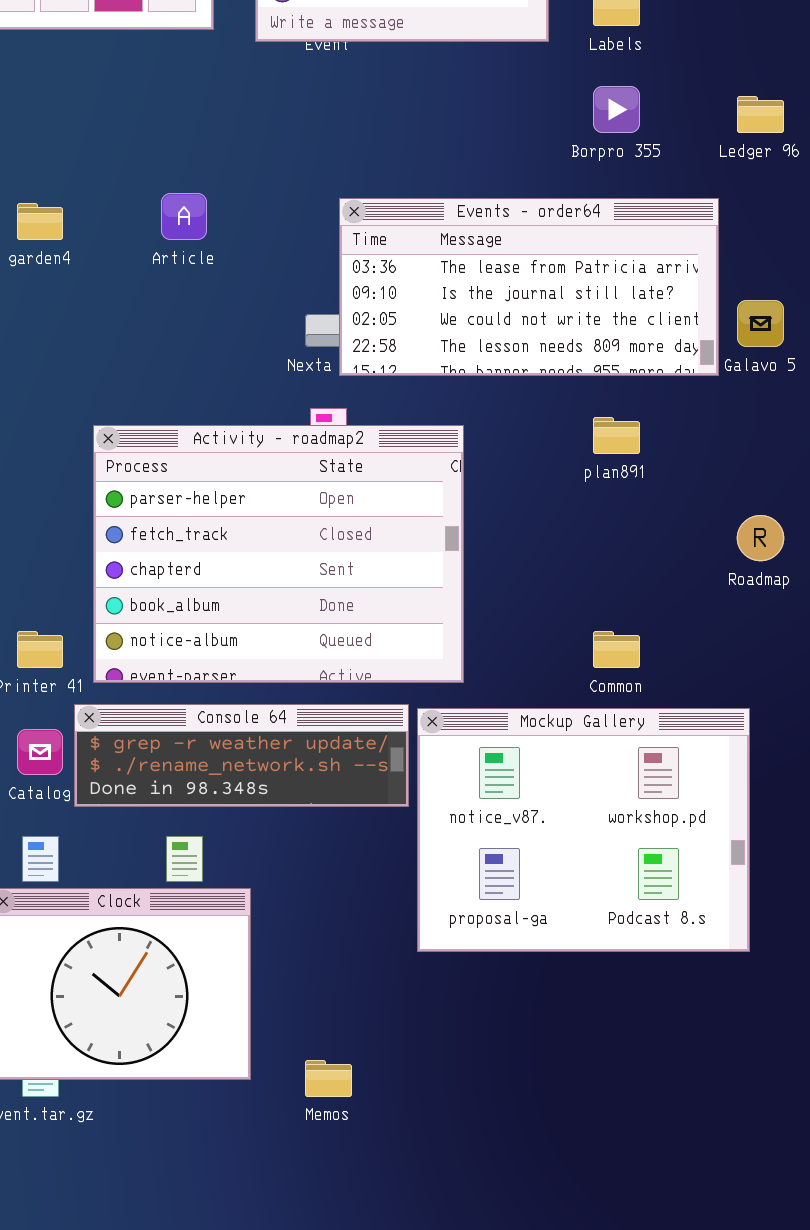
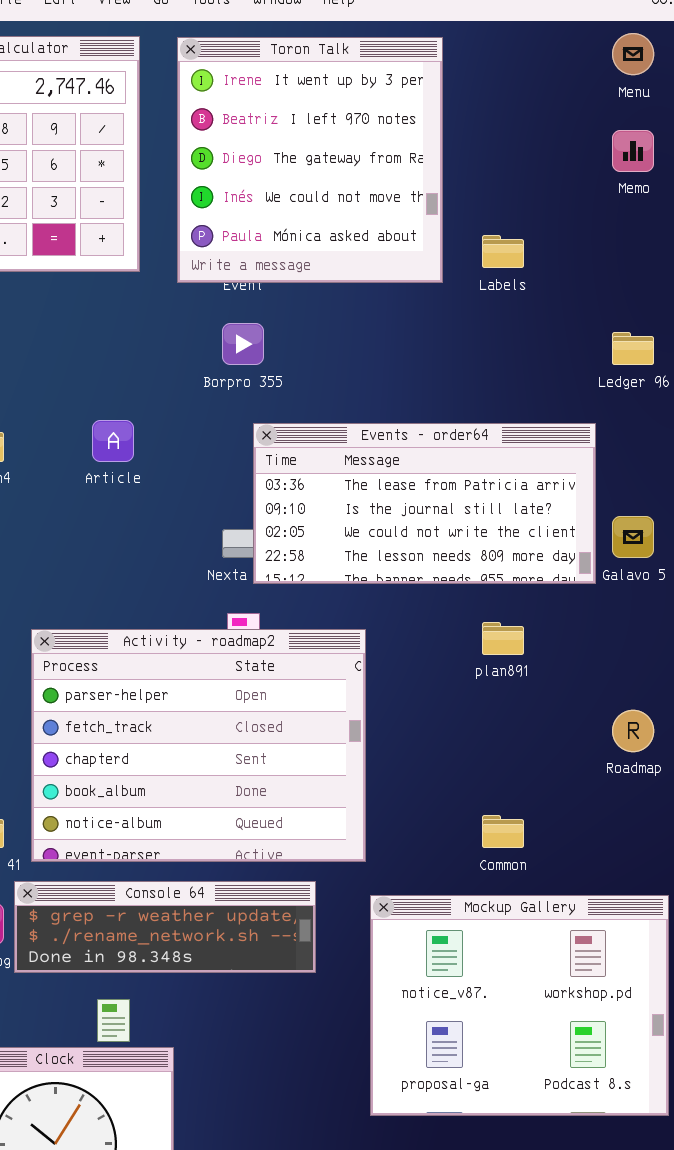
Borpro 355: [593,86,640,133] -> [222,323,264,365], moved
Mockup Gallery: [417,708,750,952] -> [370,895,669,1116], moved

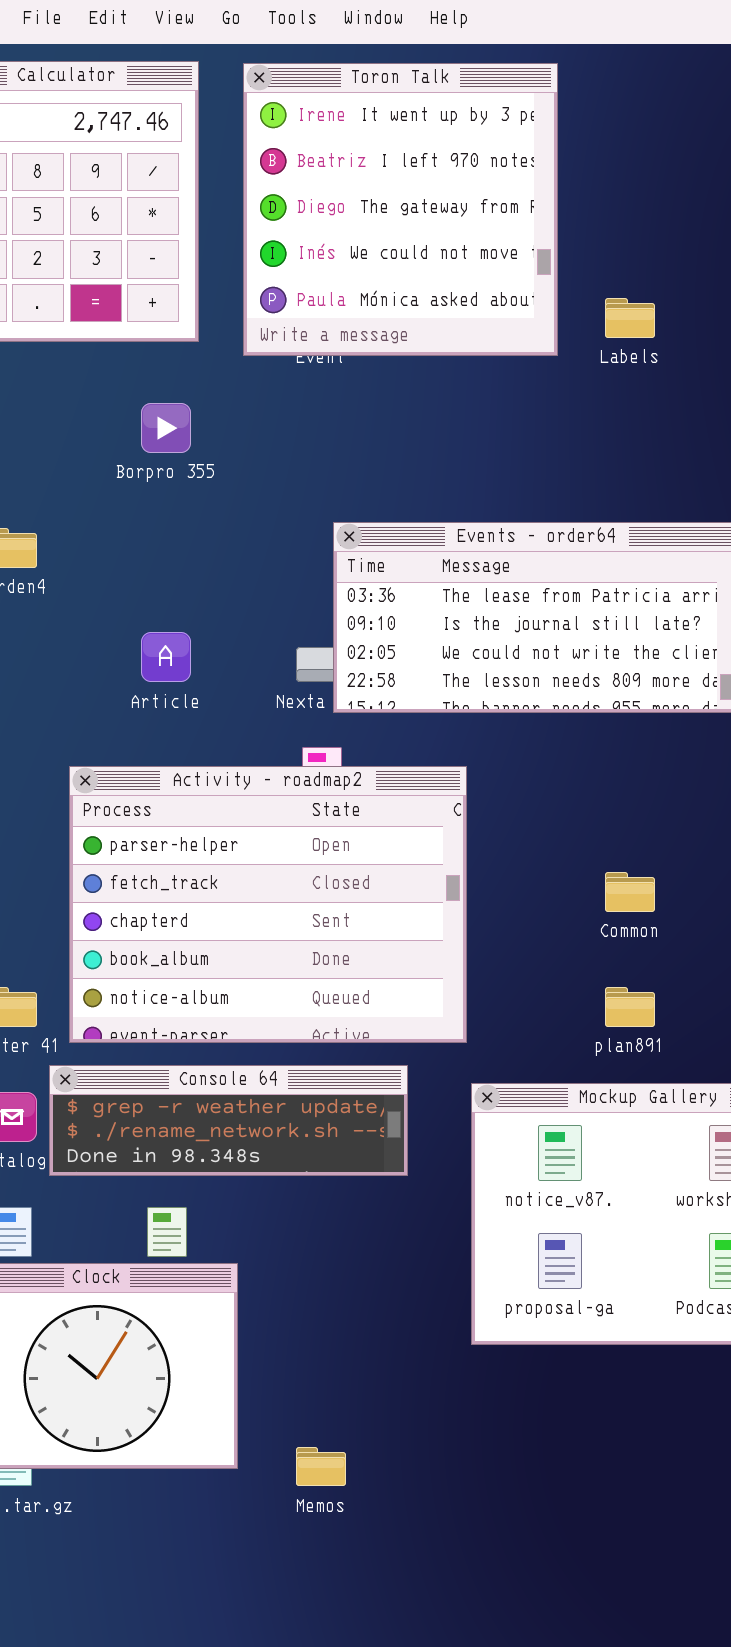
Borpro 355: [222,323,264,365] -> [141,403,191,453], moved
Article: [92,420,134,462] -> [141,632,191,682], moved
plan891: [482,622,524,655] -> [605,987,655,1027], moved
Common: [482,815,524,848] -> [605,872,655,912], moved

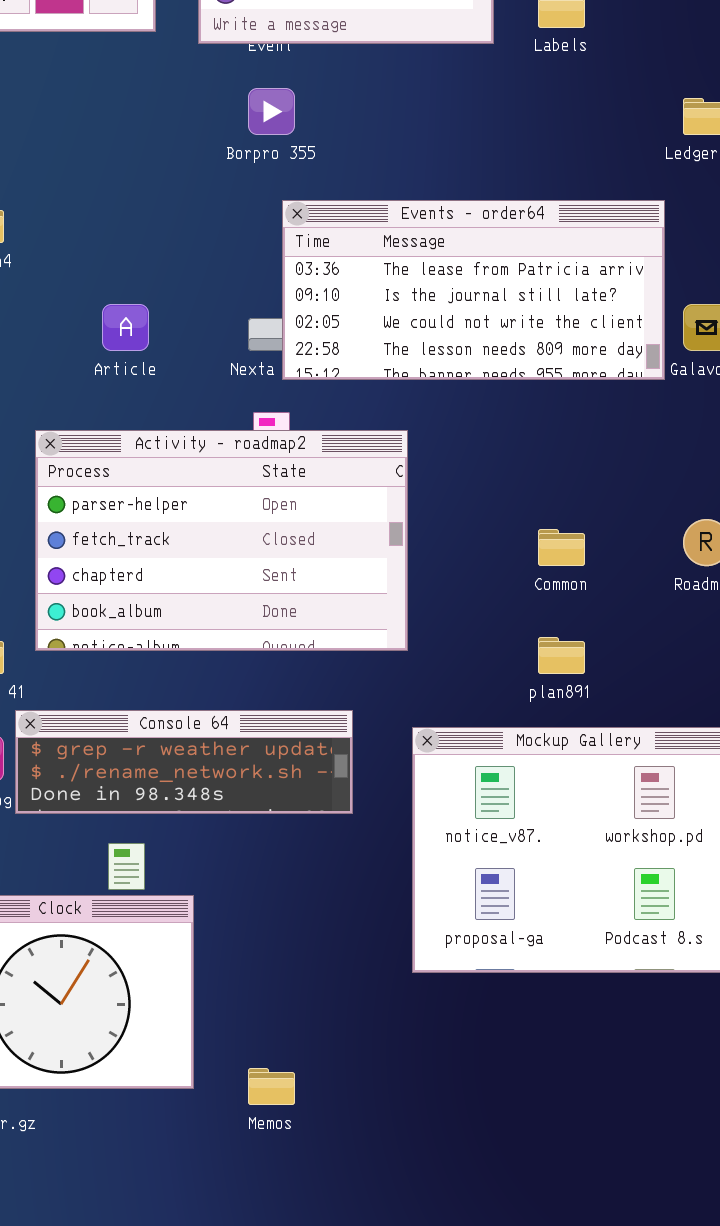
Borpro 355: [141,403,191,453] -> [248,88,295,135], moved
Activity - roadmap2: [69,766,467,1043] -> [35,430,408,651], resized

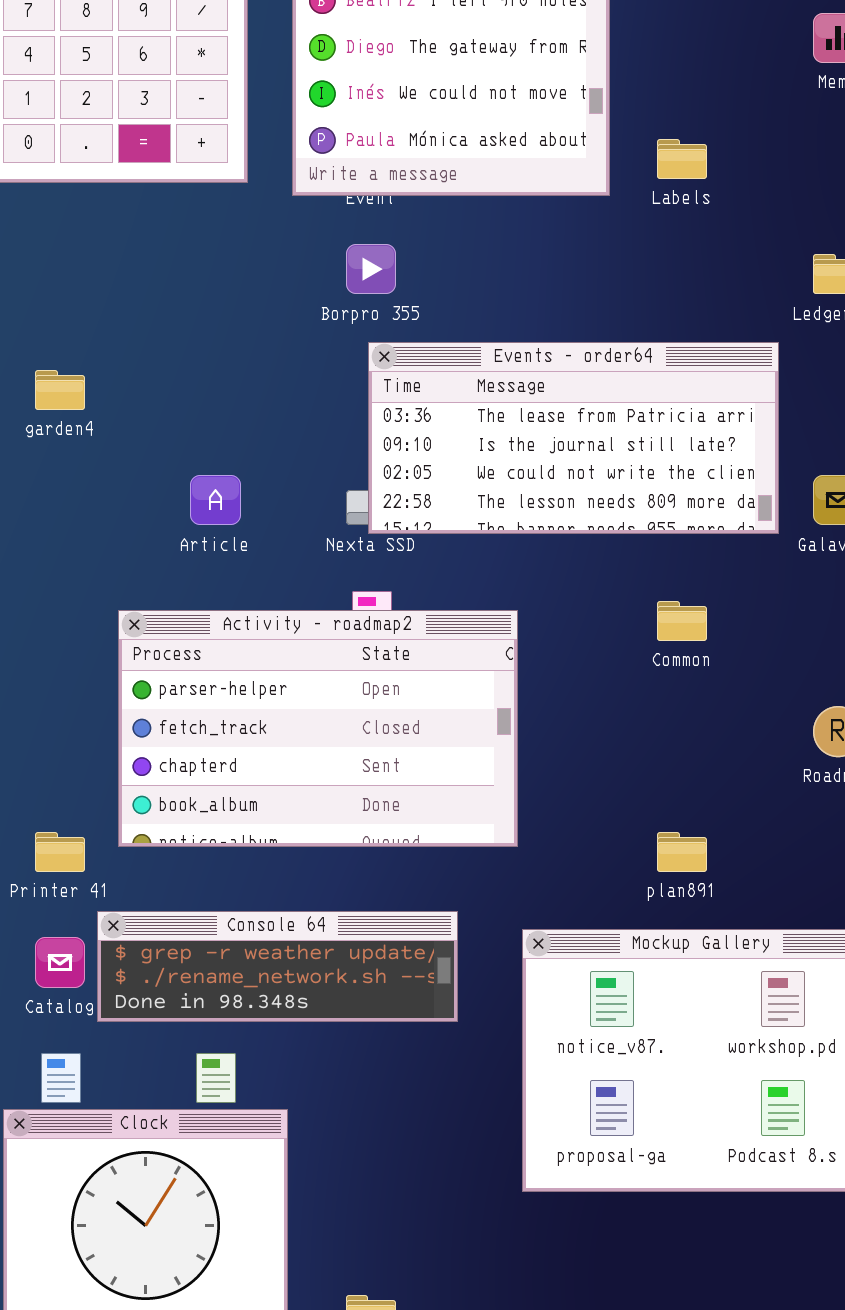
Events - order64: [282,200,665,380] -> [368,342,779,534], moved
Common: [538,529,585,566] -> [657,601,707,641], moved

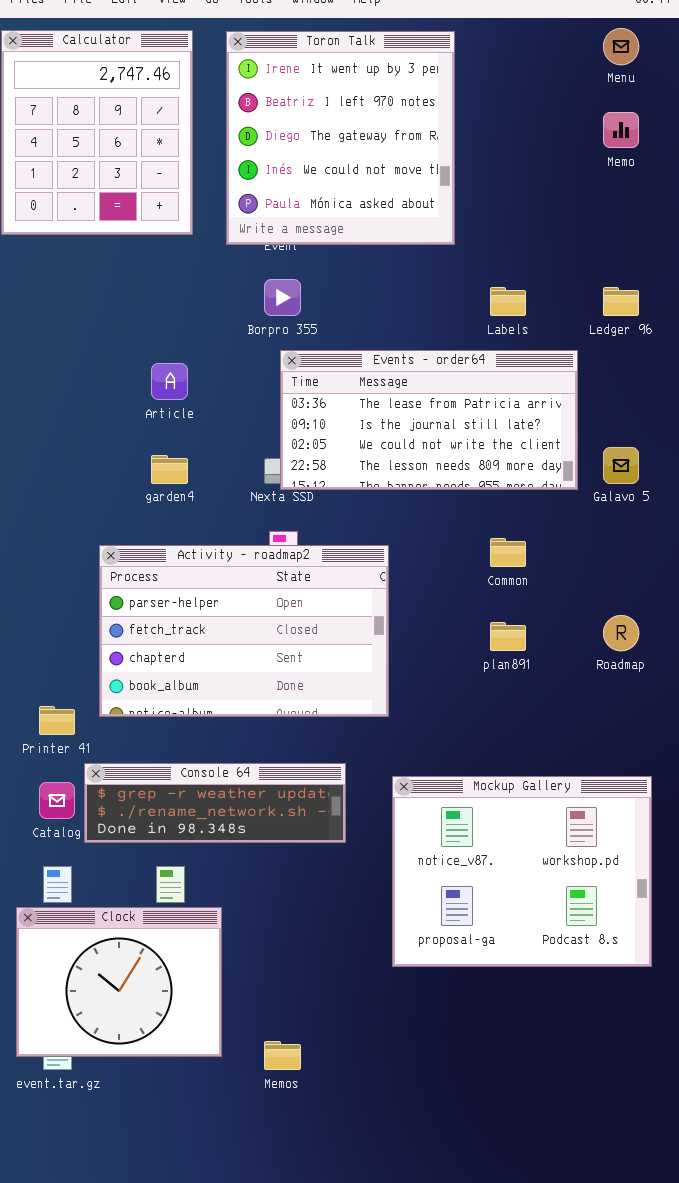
Labels: [657,139,707,179] -> [490,287,526,316], moved
garden4: [35,370,85,410] -> [151,455,188,484], moved
Article: [190,475,241,525] -> [151,363,188,400], moved
plan891: [657,832,707,872] -> [490,622,526,651], moved

